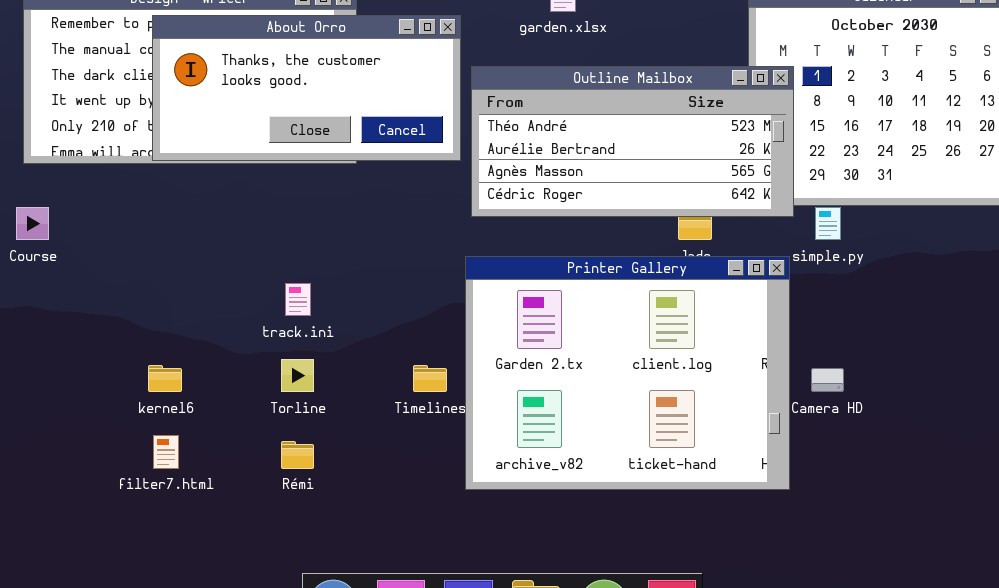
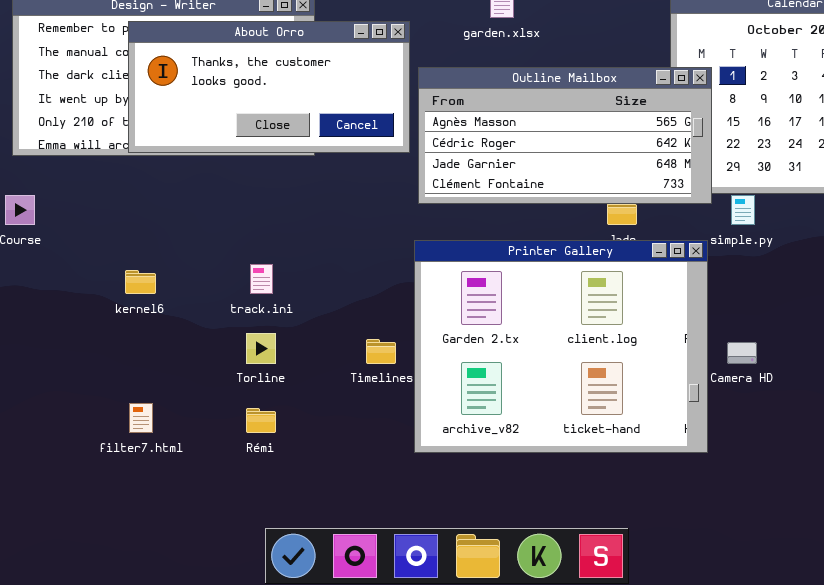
Outline Mailbox: [471,66,794,217] -> [418,67,712,204], scrolled down 2 rows
kernel6: [148,365,182,392] -> [125,270,156,294], moved

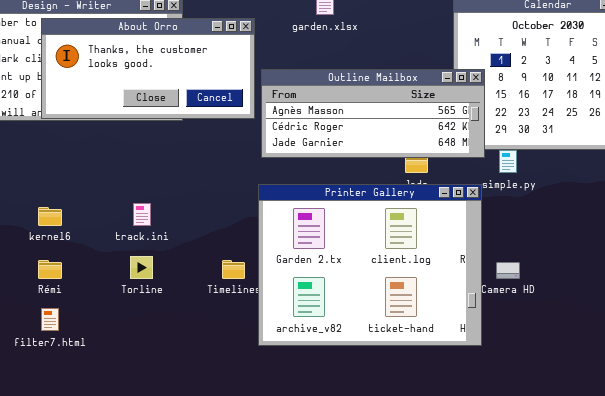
Outline Mailbox: [418,67,712,204] -> [261,69,485,158], resized
Rémi: [246,408,276,433] -> [38,260,62,279], moved

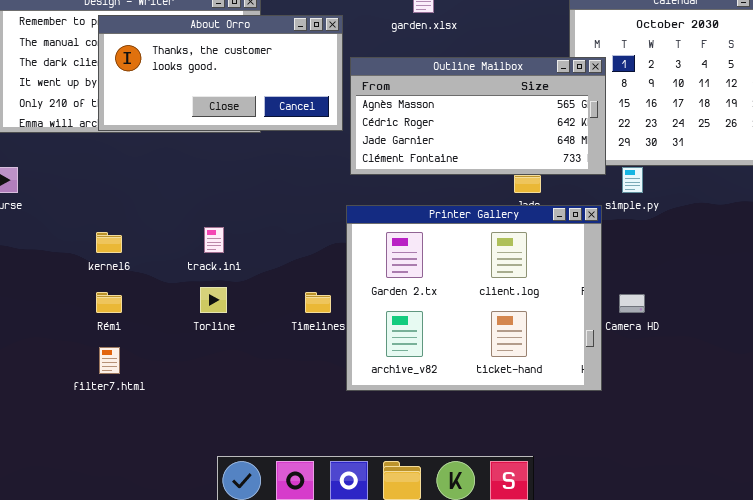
Outline Mailbox: [261,69,485,158] -> [350,57,606,175], resized

